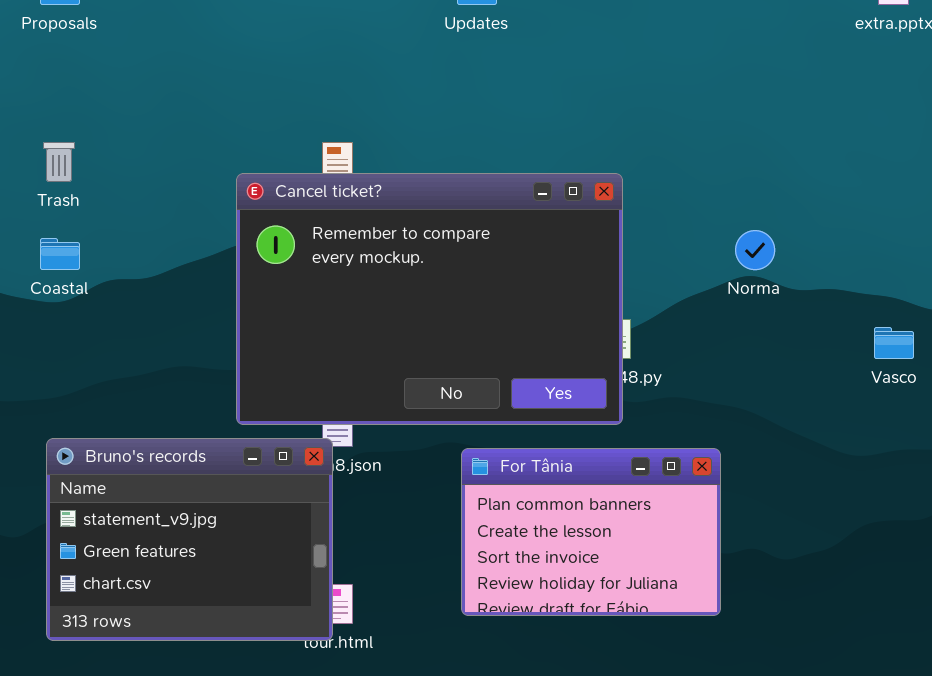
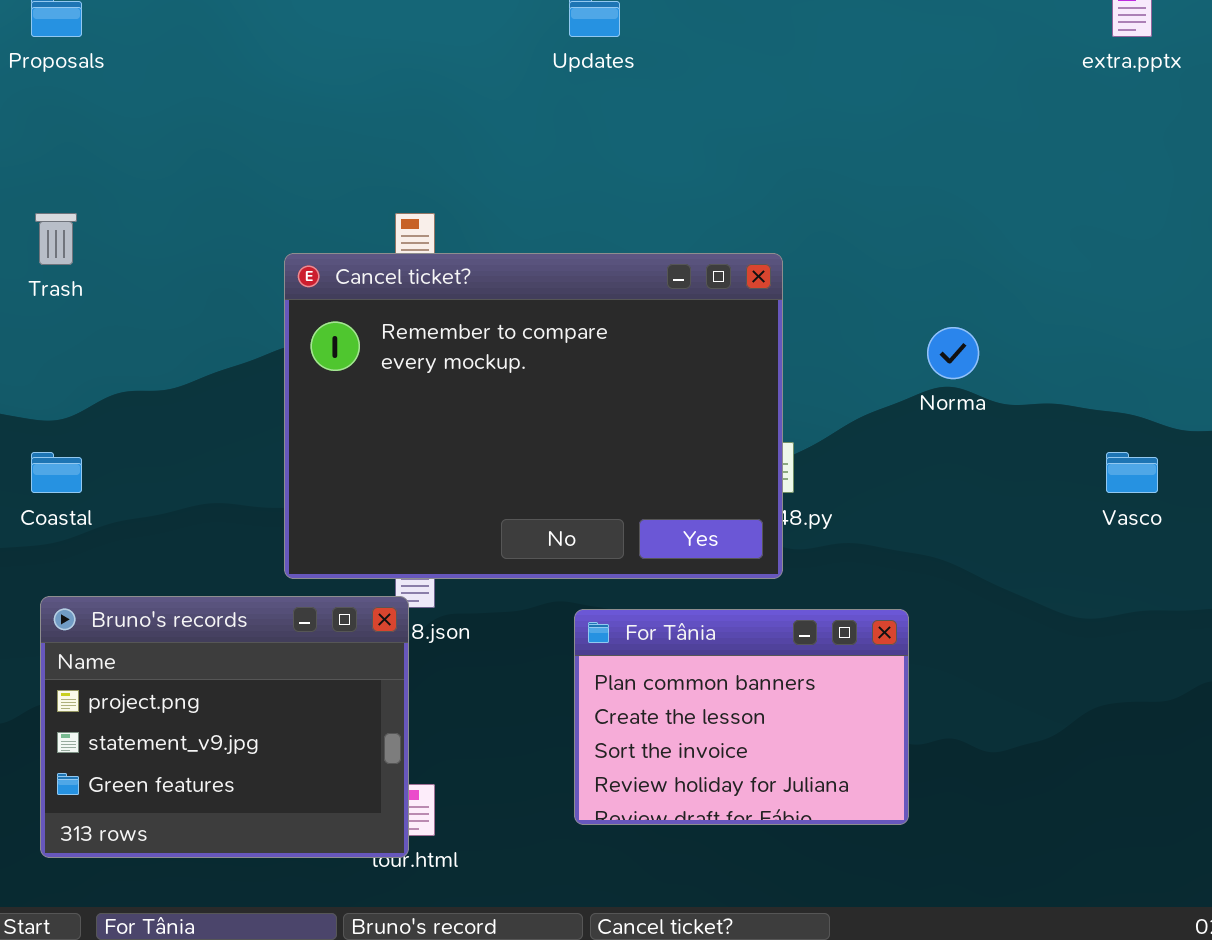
Coastal: [40,238,80,270] -> [31,452,82,493], moved
Bruno's records: [46,438,333,641] -> [40,596,409,858], scrolled up 1 row

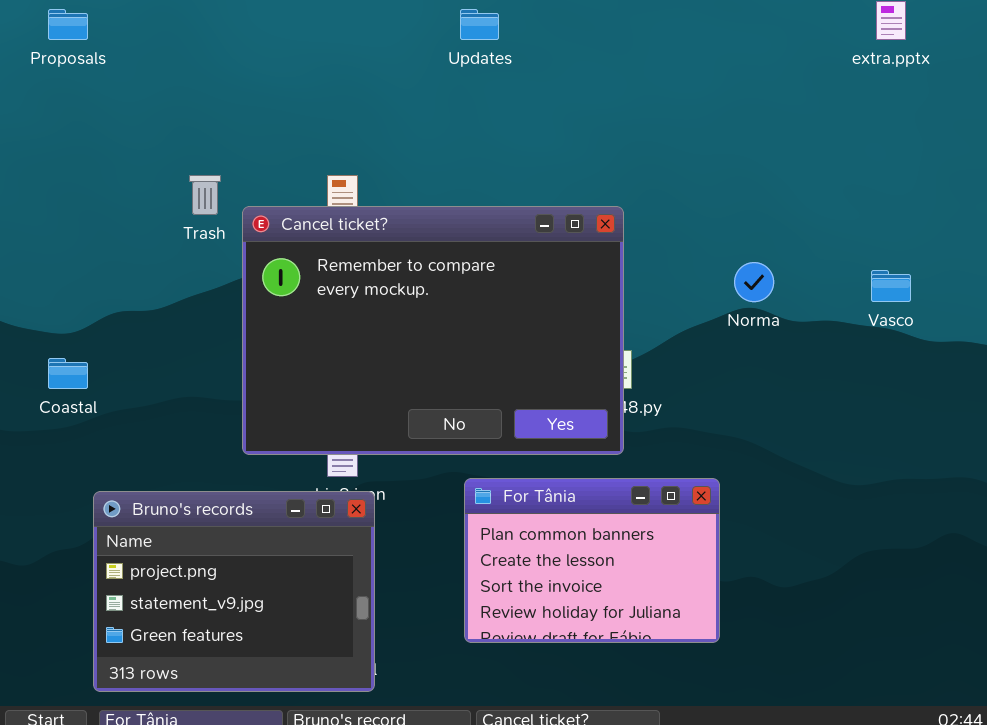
Trash: [35,213,77,265] -> [189,175,221,215], moved
Vasco: [1106,452,1158,493] -> [871,270,911,302], moved
Bruno's records: [40,596,409,858] -> [93,491,375,692], moved

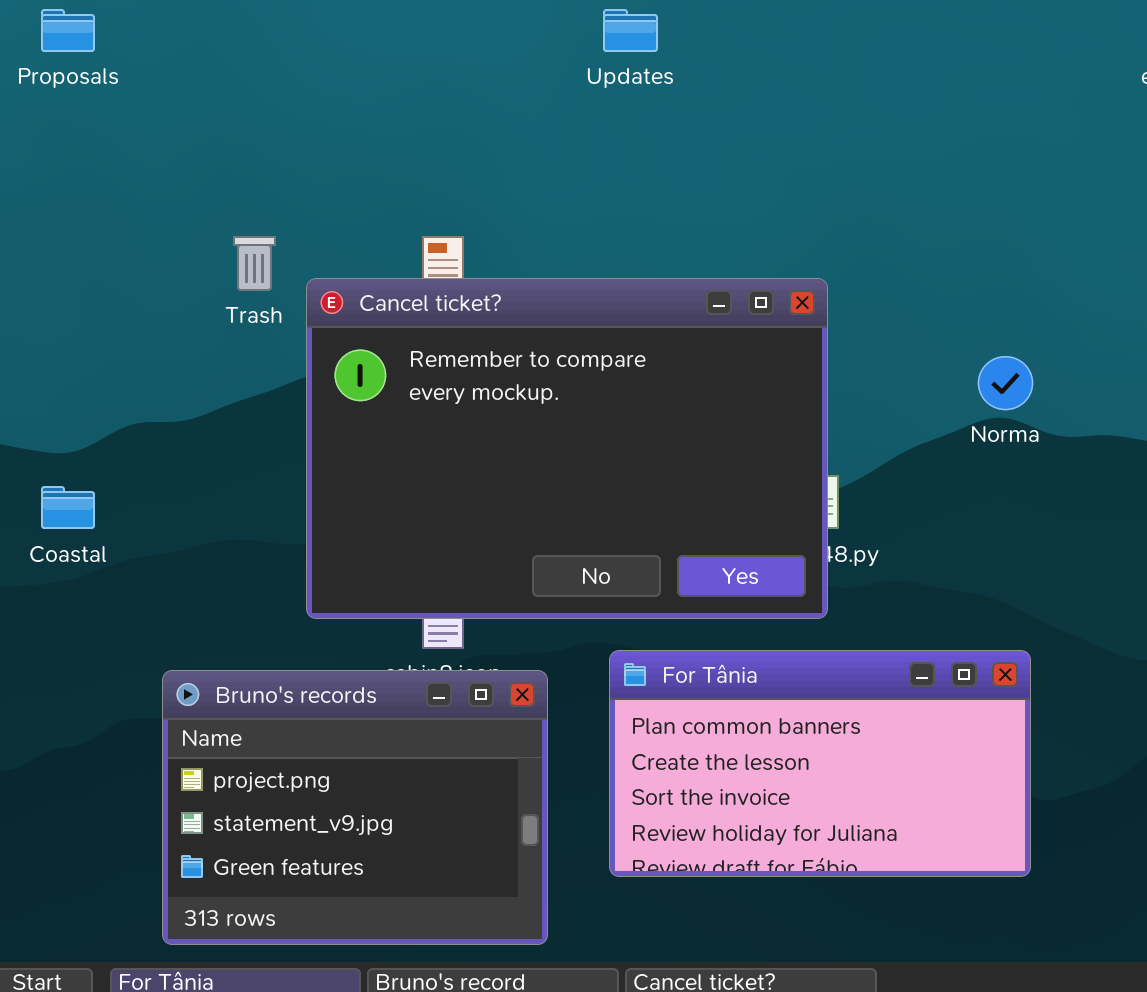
For Tânia: [464,478,720,643] -> [609,650,1031,877], resized
Bruno's records: [93,491,375,692] -> [162,670,548,945], moved

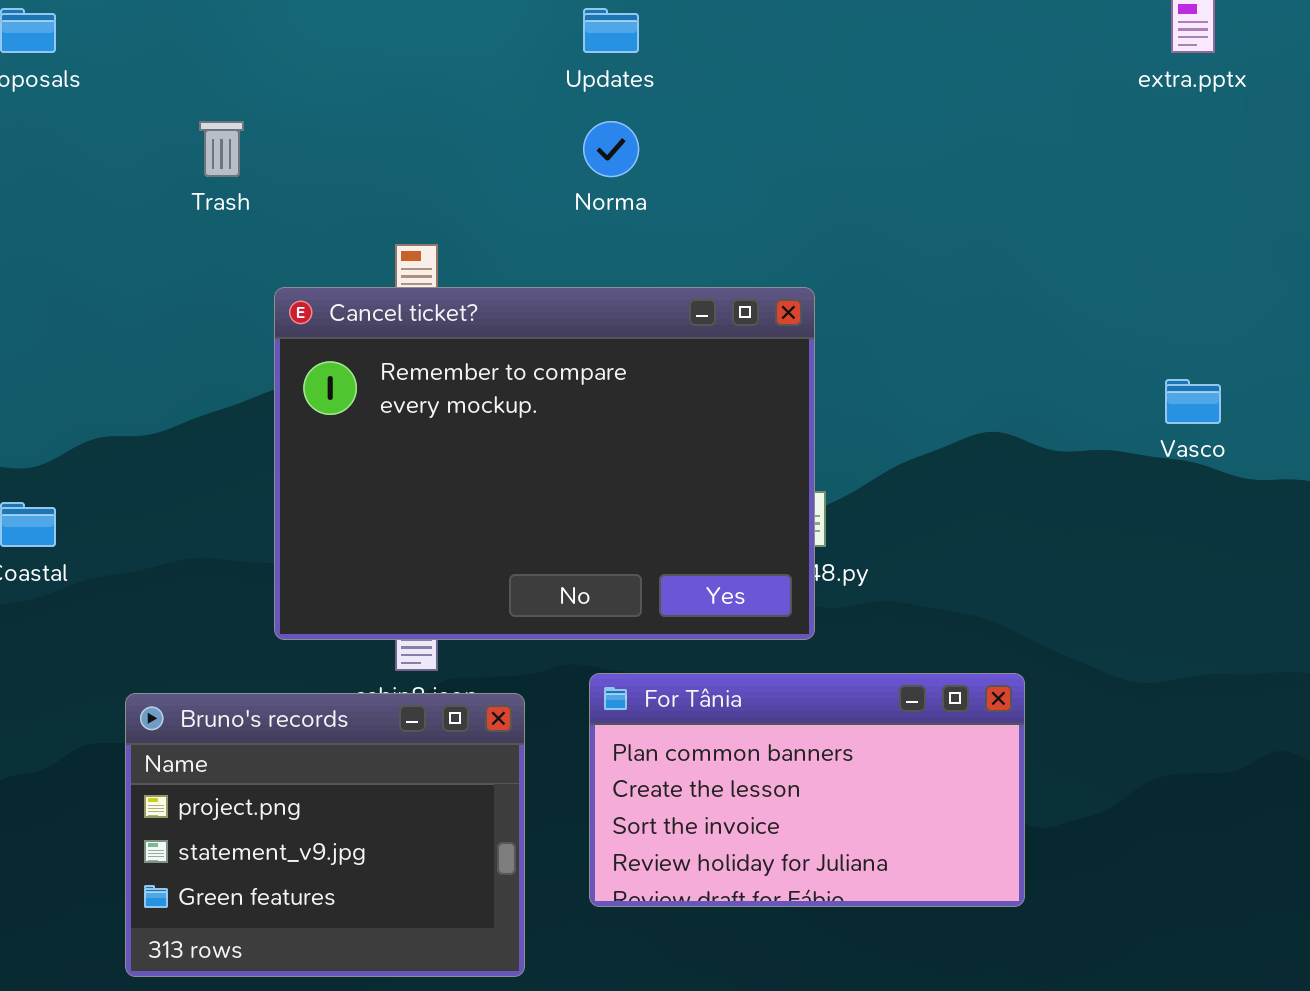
Trash: [233,236,276,291] -> [199,121,244,177], moved
Norma: [978,356,1033,410] -> [583,121,639,177], moved

